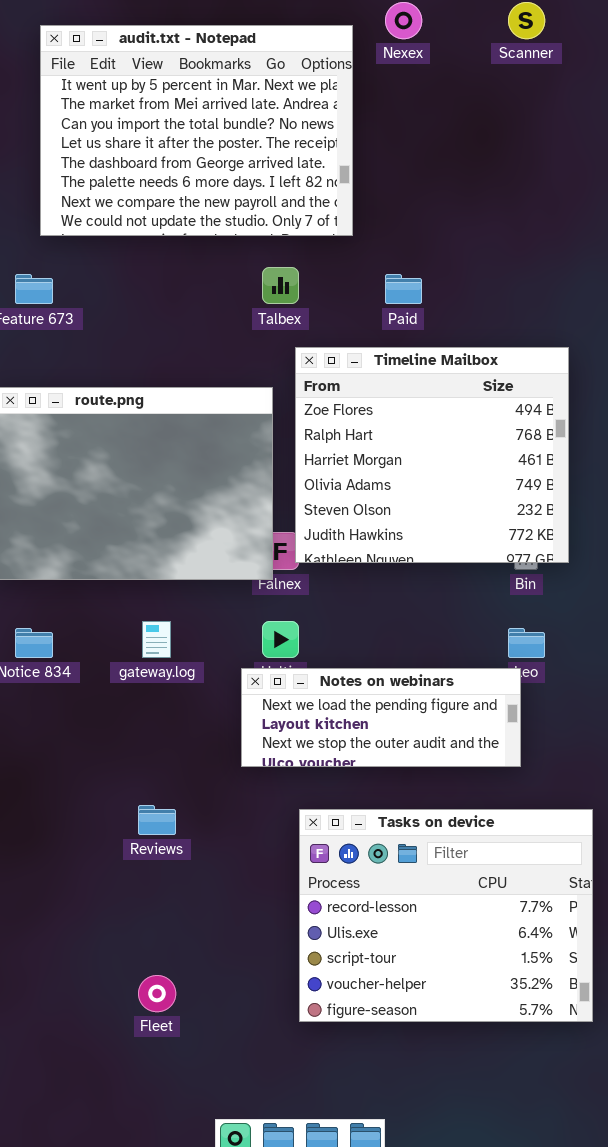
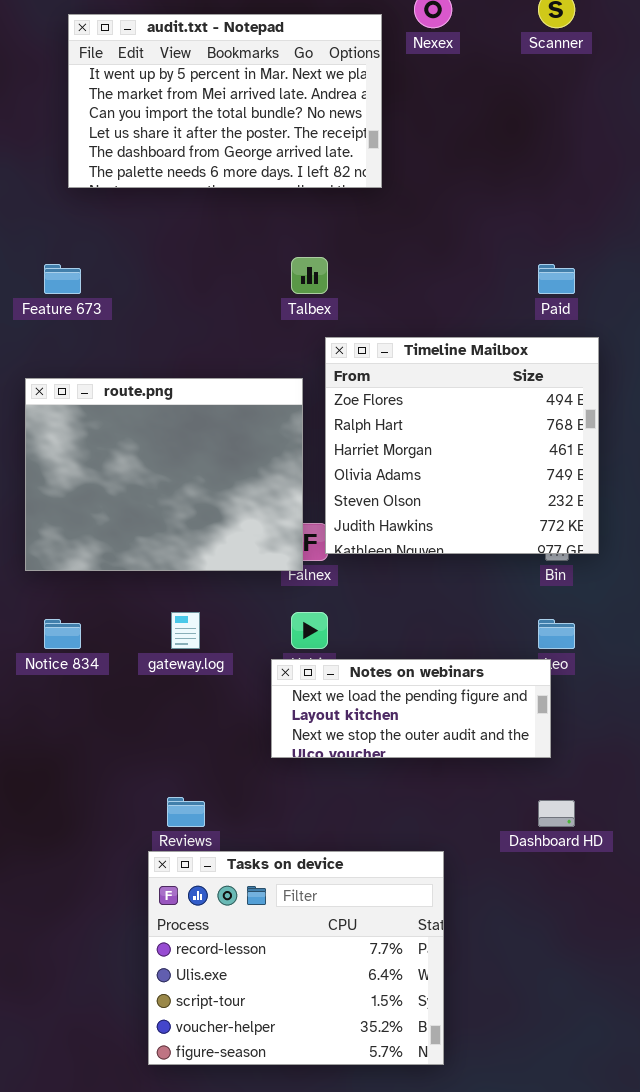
audit.txt - Notepad: [40,25,353,236] -> [68,14,382,188], resized
Paid: [385,274,422,304] -> [538,264,575,294], moved
Tasks on device: [299,809,593,1022] -> [148,851,444,1065], moved

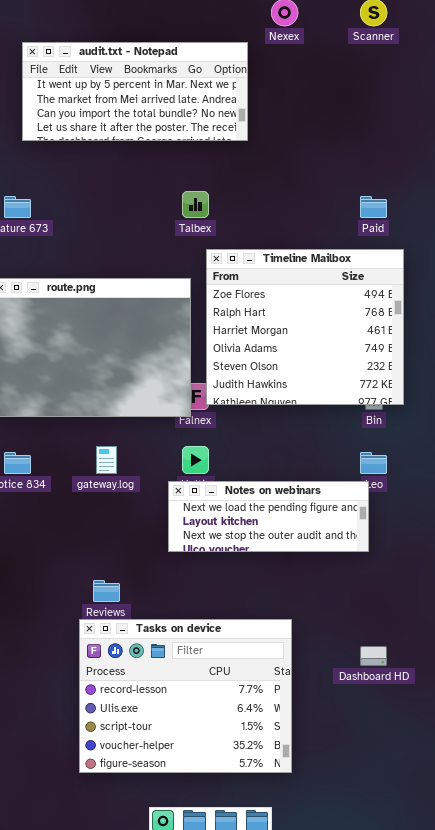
audit.txt - Notepad: [68,14,382,188] -> [22,42,248,141], resized
Dashboard HD: [538,800,575,827] -> [360,646,387,666], moved

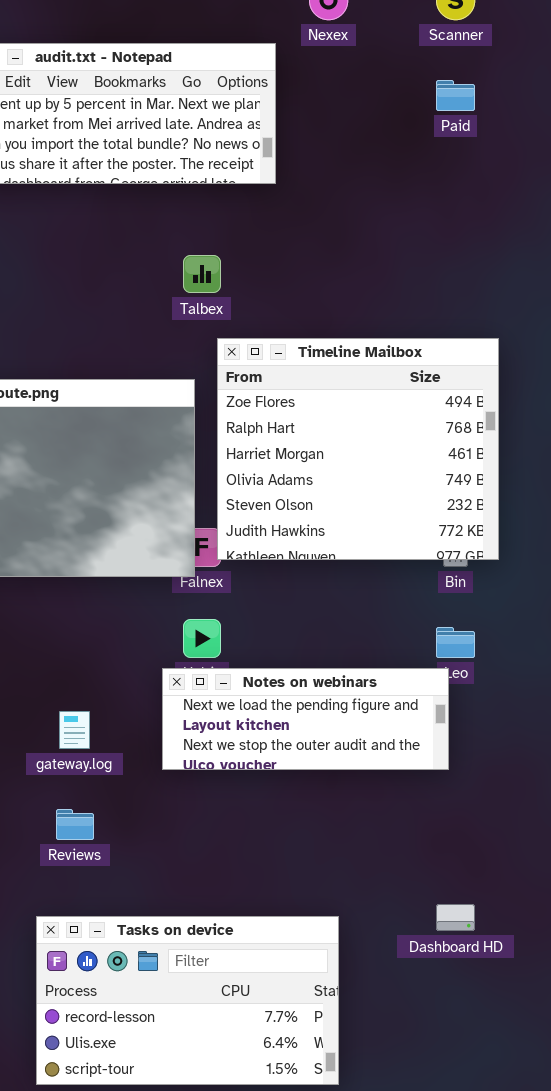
Paid: [360,196,387,218] -> [436,80,475,111], moved
gateway.log: [96,446,117,474] -> [59,711,90,749], moved
Tasks on device: [79,619,292,773] -> [36,916,339,1085], resized

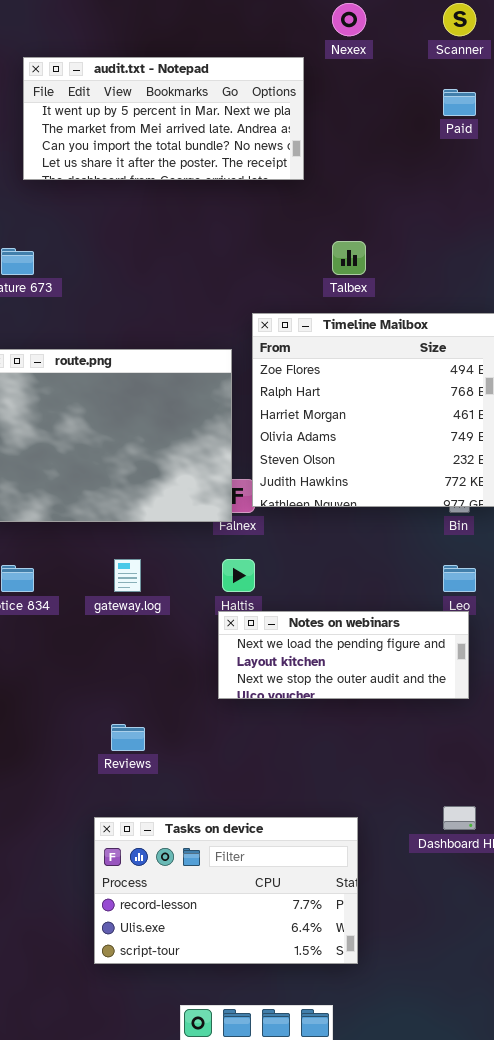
Talbex: [183,255,221,293] -> [332,241,366,275], moved
Notes on webinars: [162,668,449,770] -> [218,611,469,699], moved
gateway.log: [59,711,90,749] -> [114,559,141,592], moved

